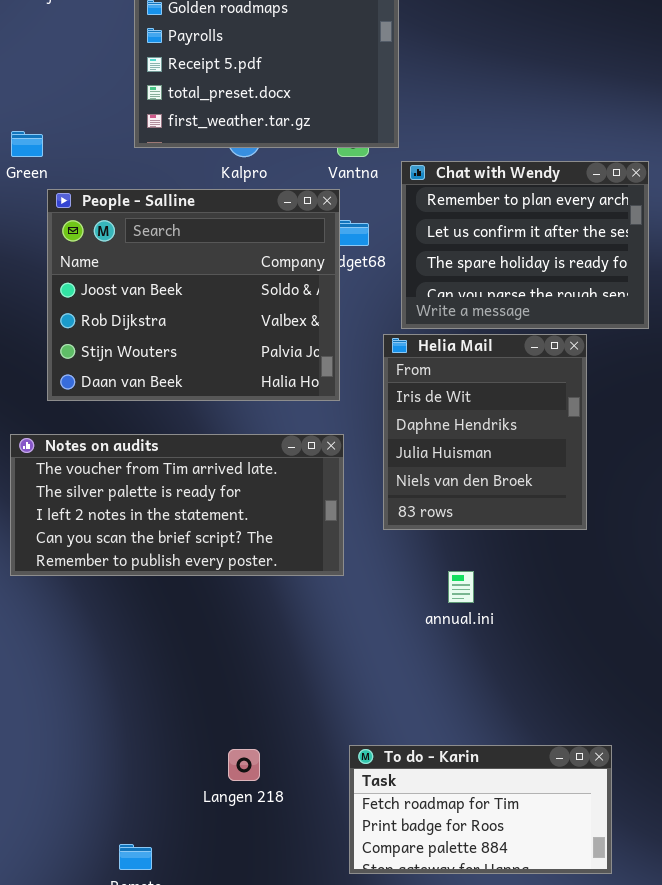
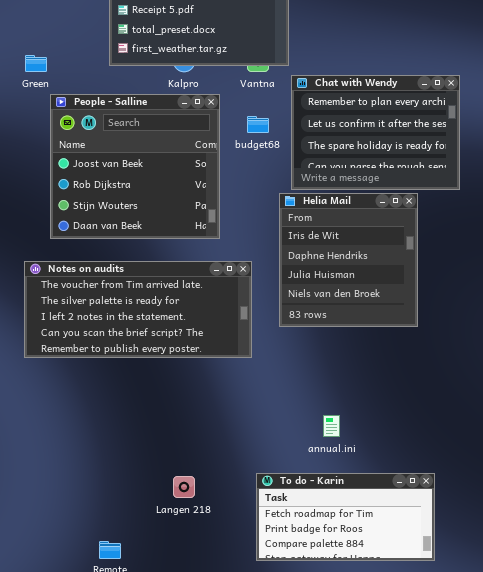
People - Salline: [47,189,340,401] -> [50,94,220,239], resized
annual.ini: [448,571,474,603] -> [323,415,340,437], moved

